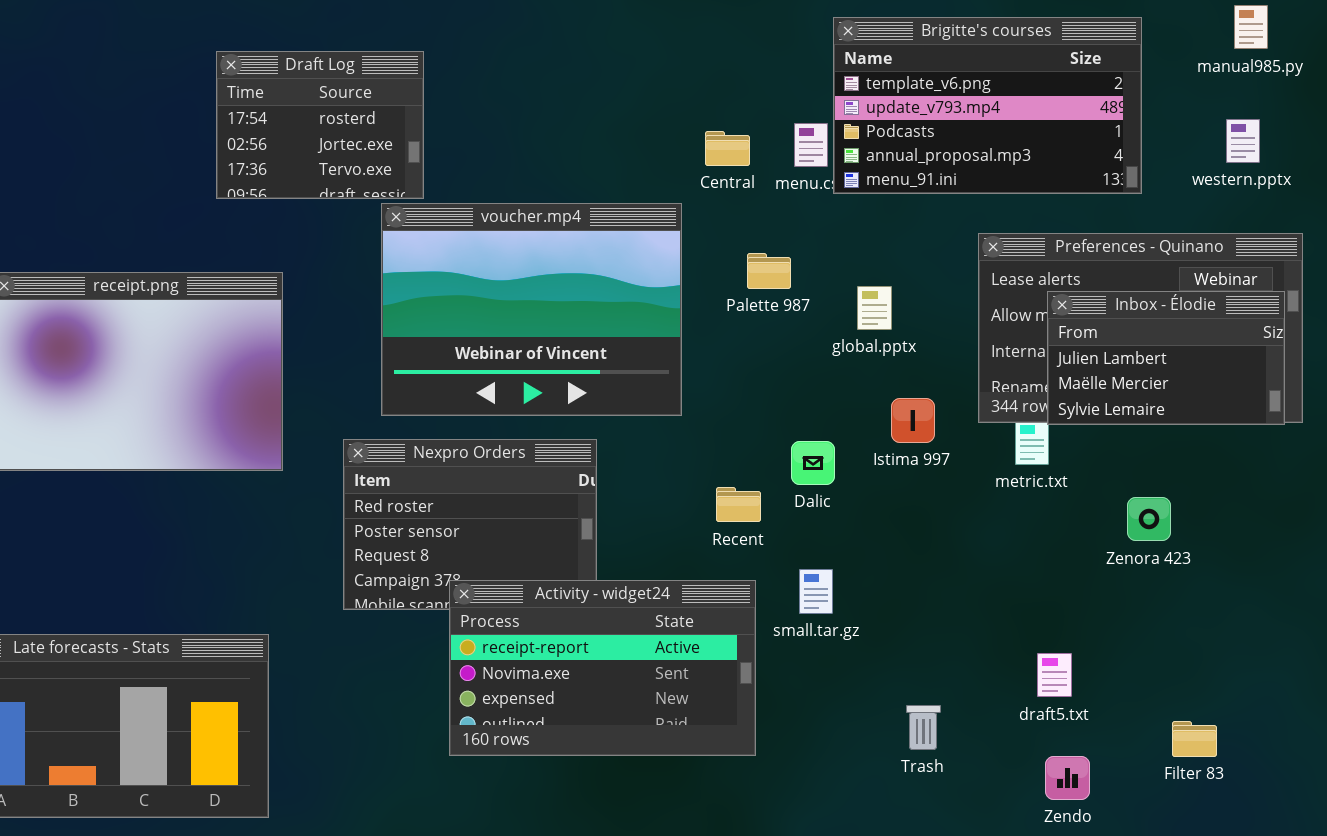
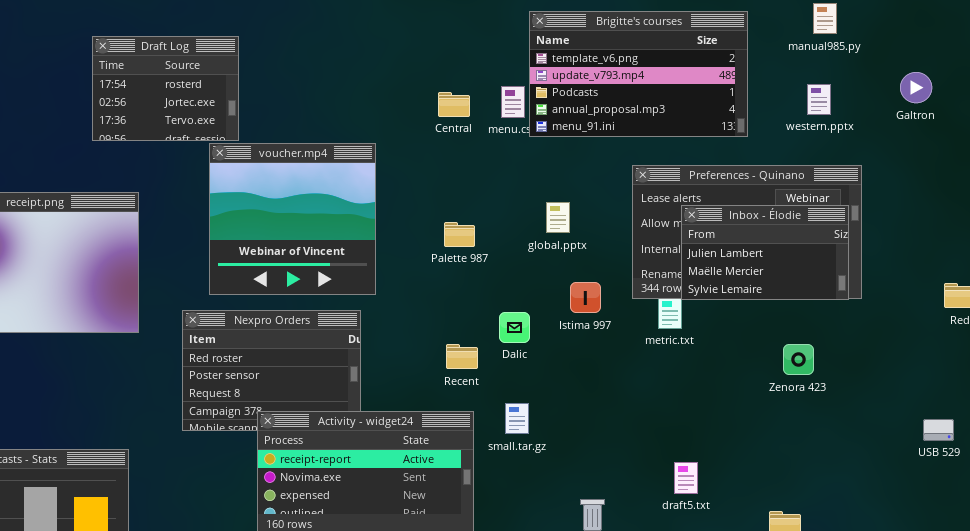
voucher.mp4: [381,203,682,416] -> [209,143,376,295], resized
Palette 987: [747,253,791,289] -> [444,222,475,247], moved
Zenora 423: [1127,497,1171,541] -> [783,344,814,375], moved

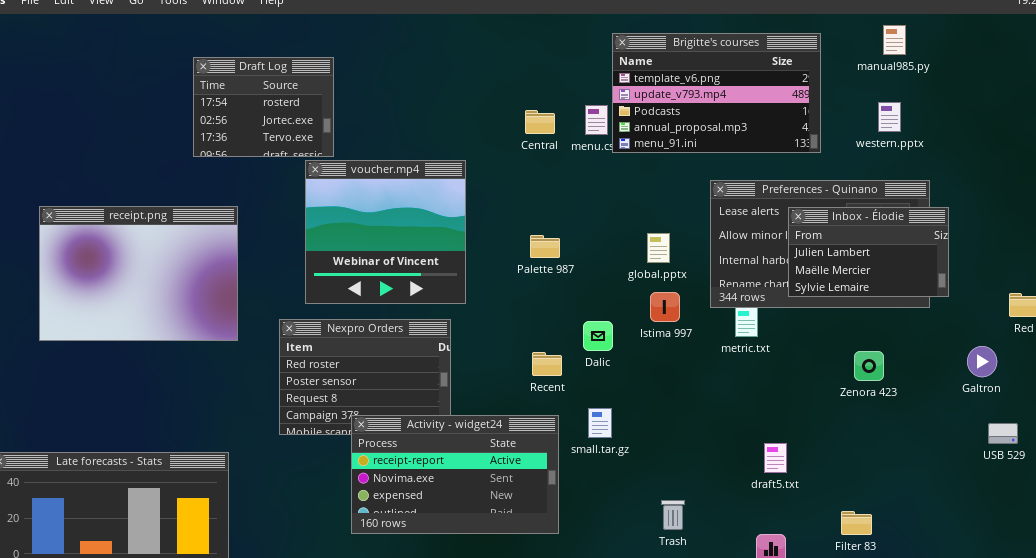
Galtron: [900,72,932,103] -> [967,346,997,377], moved
global.pptx: [546,202,570,233] -> [647,233,670,263], moved
Inbox - Élodie: [681,205,849,300] -> [788,207,949,297], moved
draft5.txt: [674,462,698,494] -> [764,443,787,473], moved

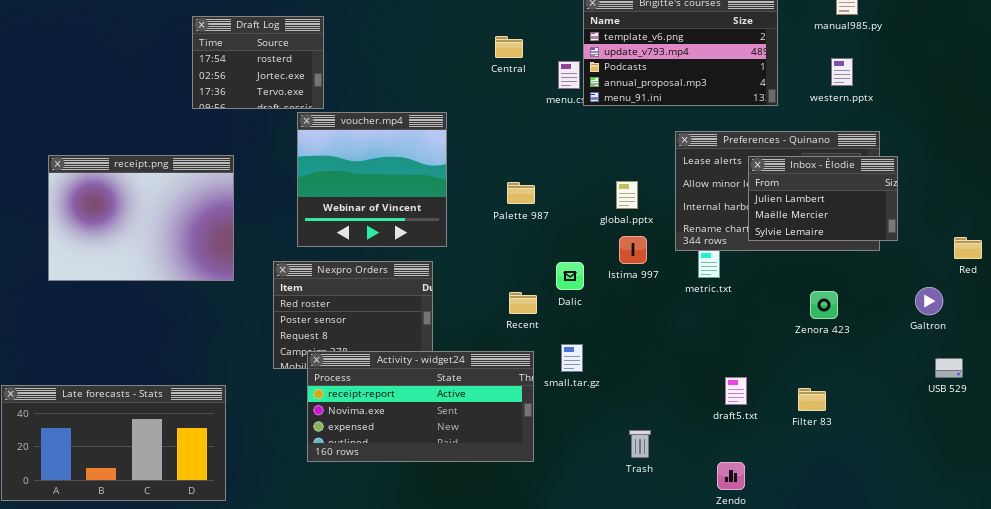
Central: [525,110,555,134] -> [495,36,523,58], moved
Activity - widget24: [351,415,559,534] -> [307,351,534,462], resized
Filter 83: [841,511,872,535] -> [798,388,826,411], moved

